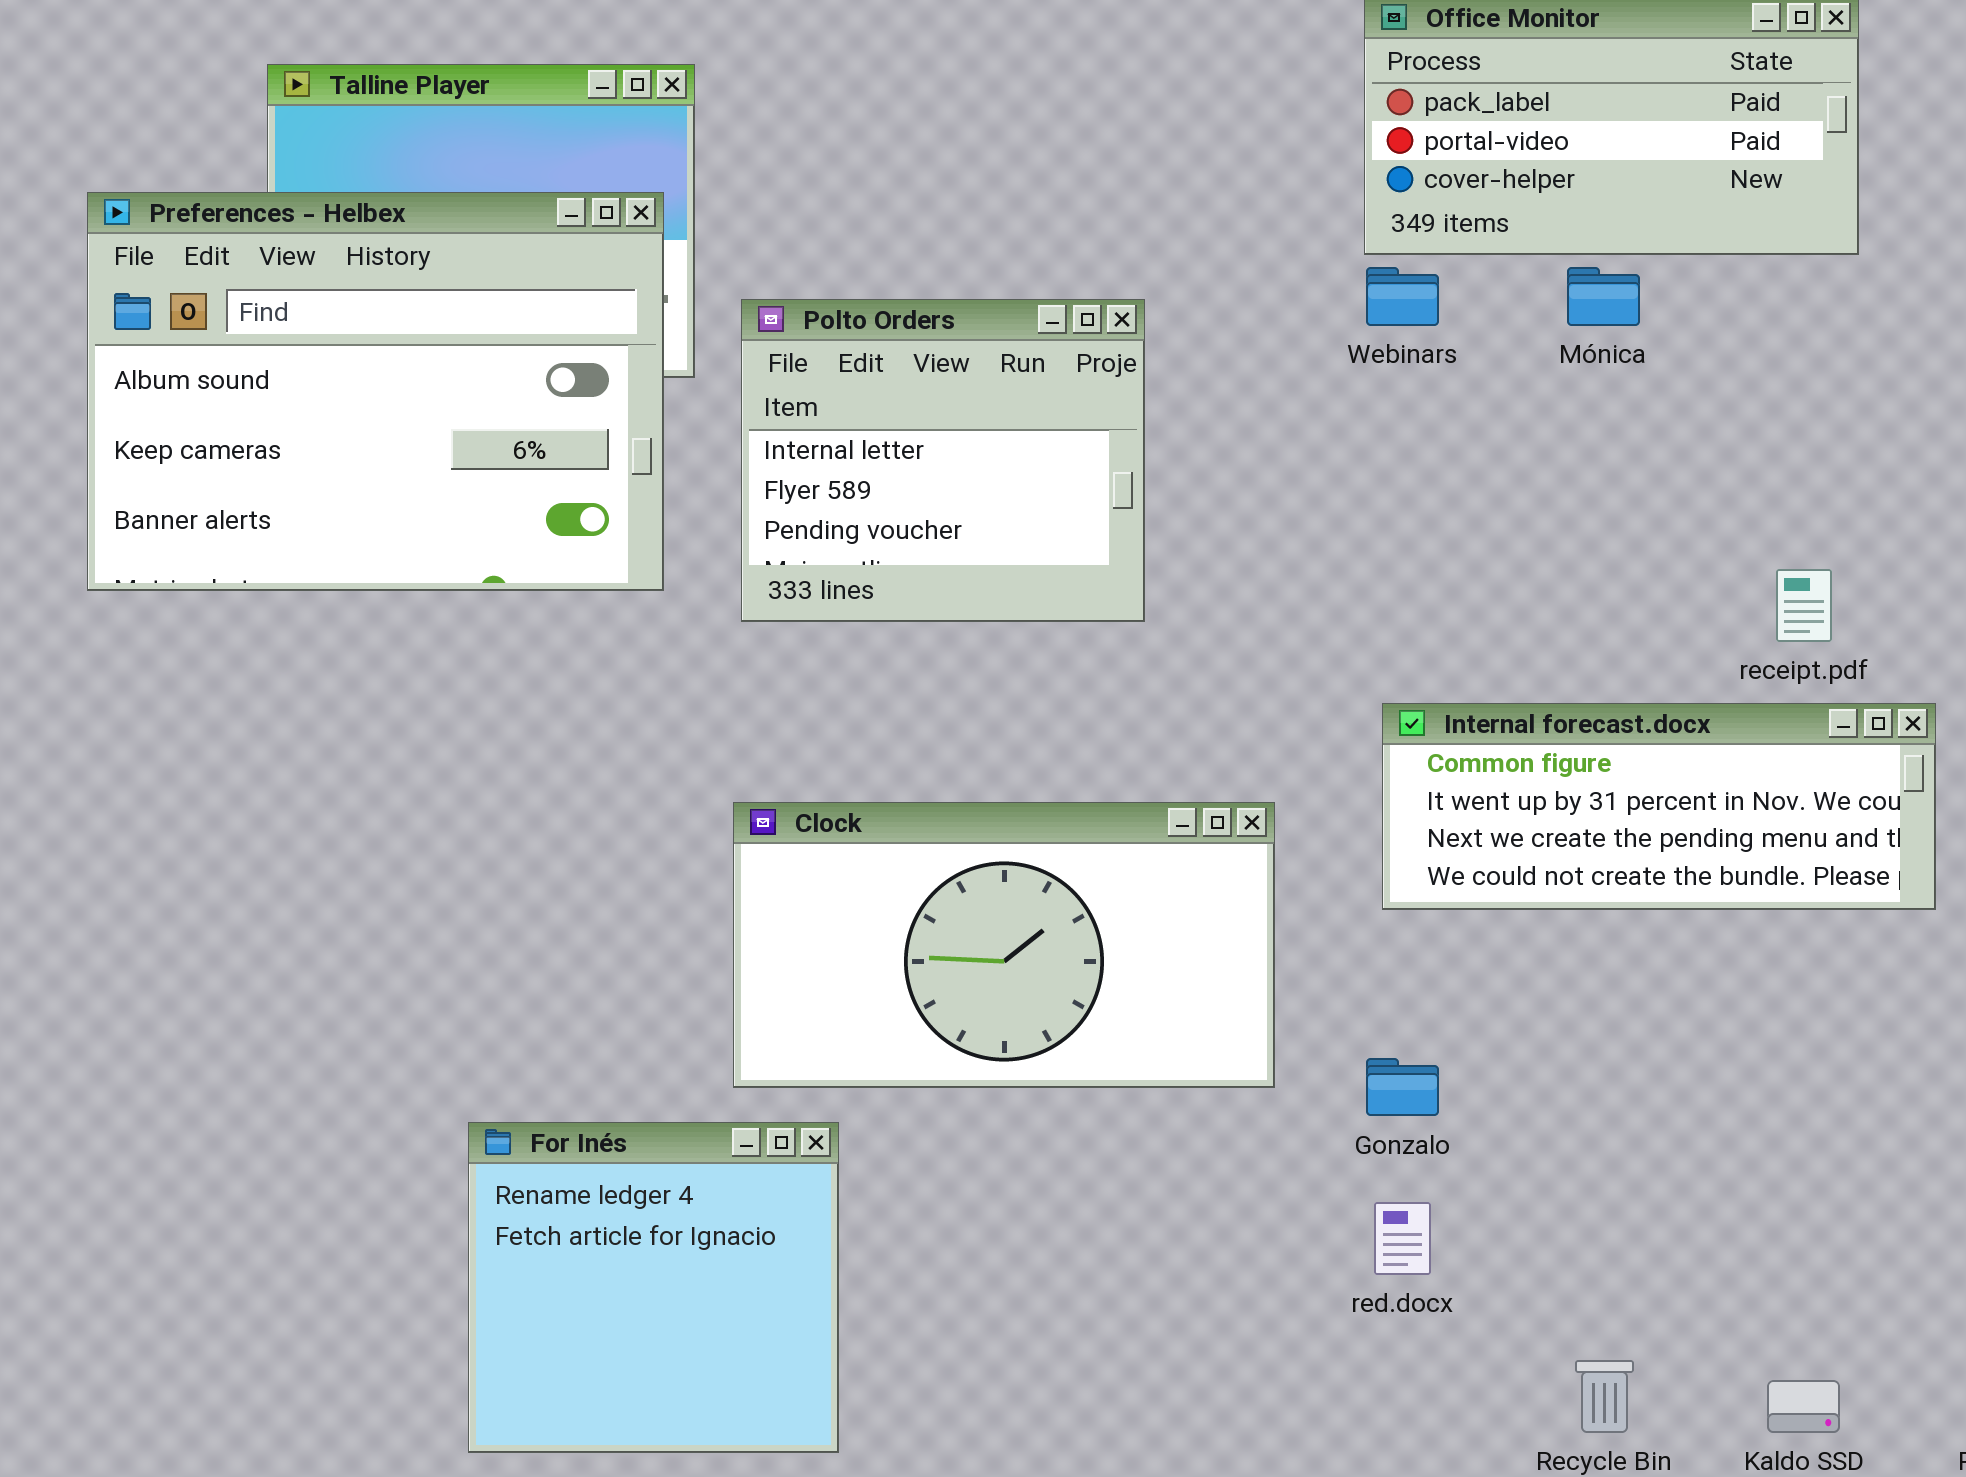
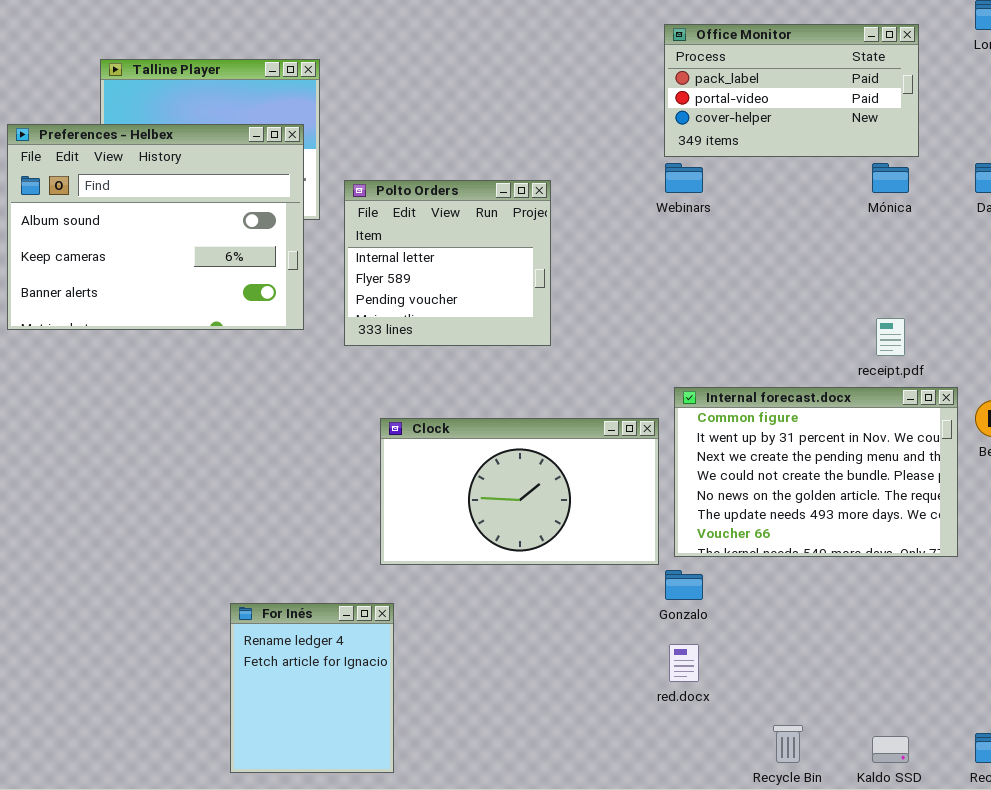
Mónica: [1567,267,1640,326] -> [872,163,909,193], moved
Internal forecast.docx: [1382,703,1936,910] -> [674,387,958,557], resized
Clock: [733,802,1275,1088] -> [380,418,659,565], moved
For Inés: [468,1122,839,1453] -> [230,603,394,773], resized

